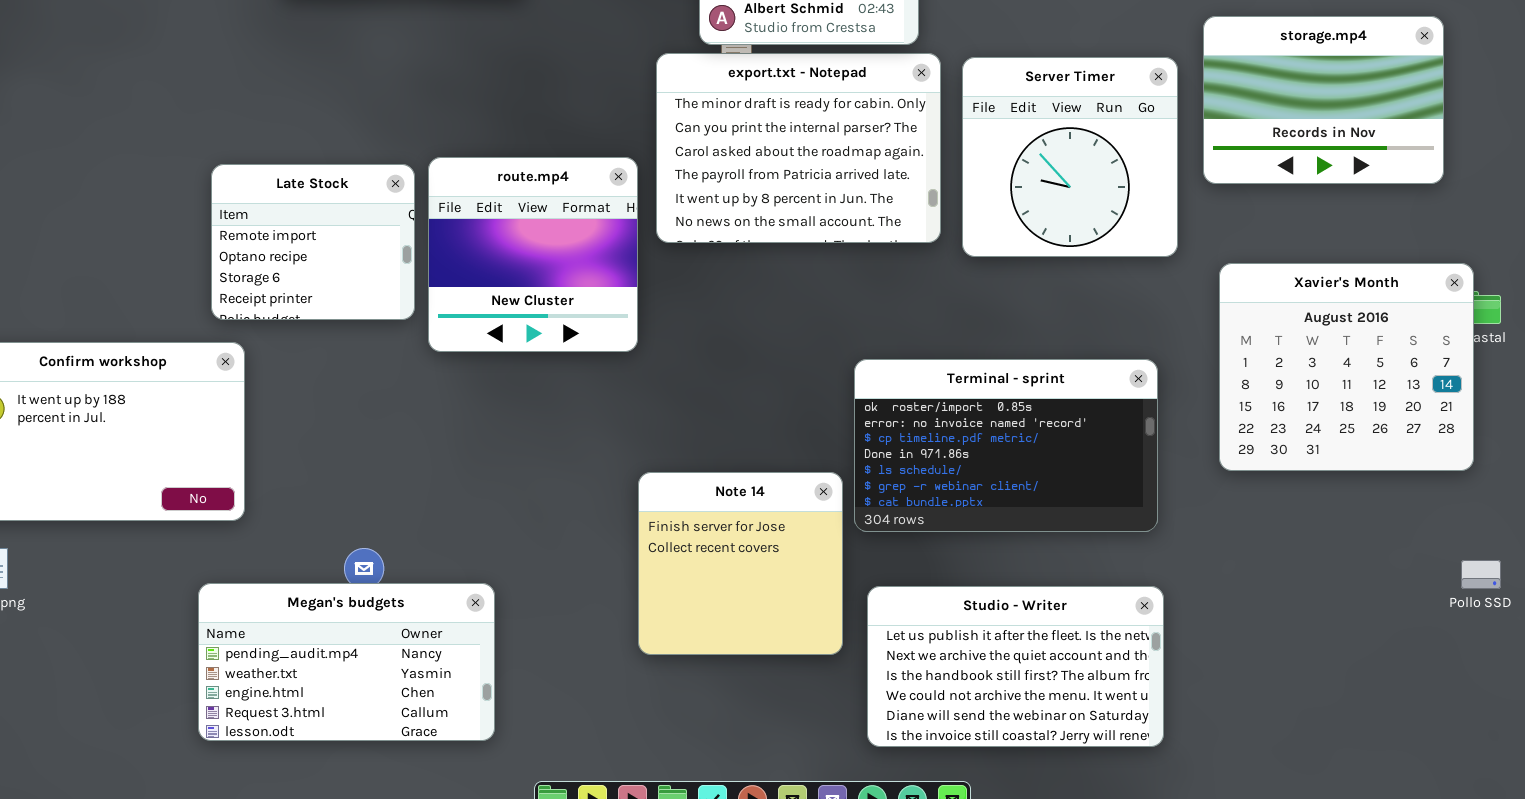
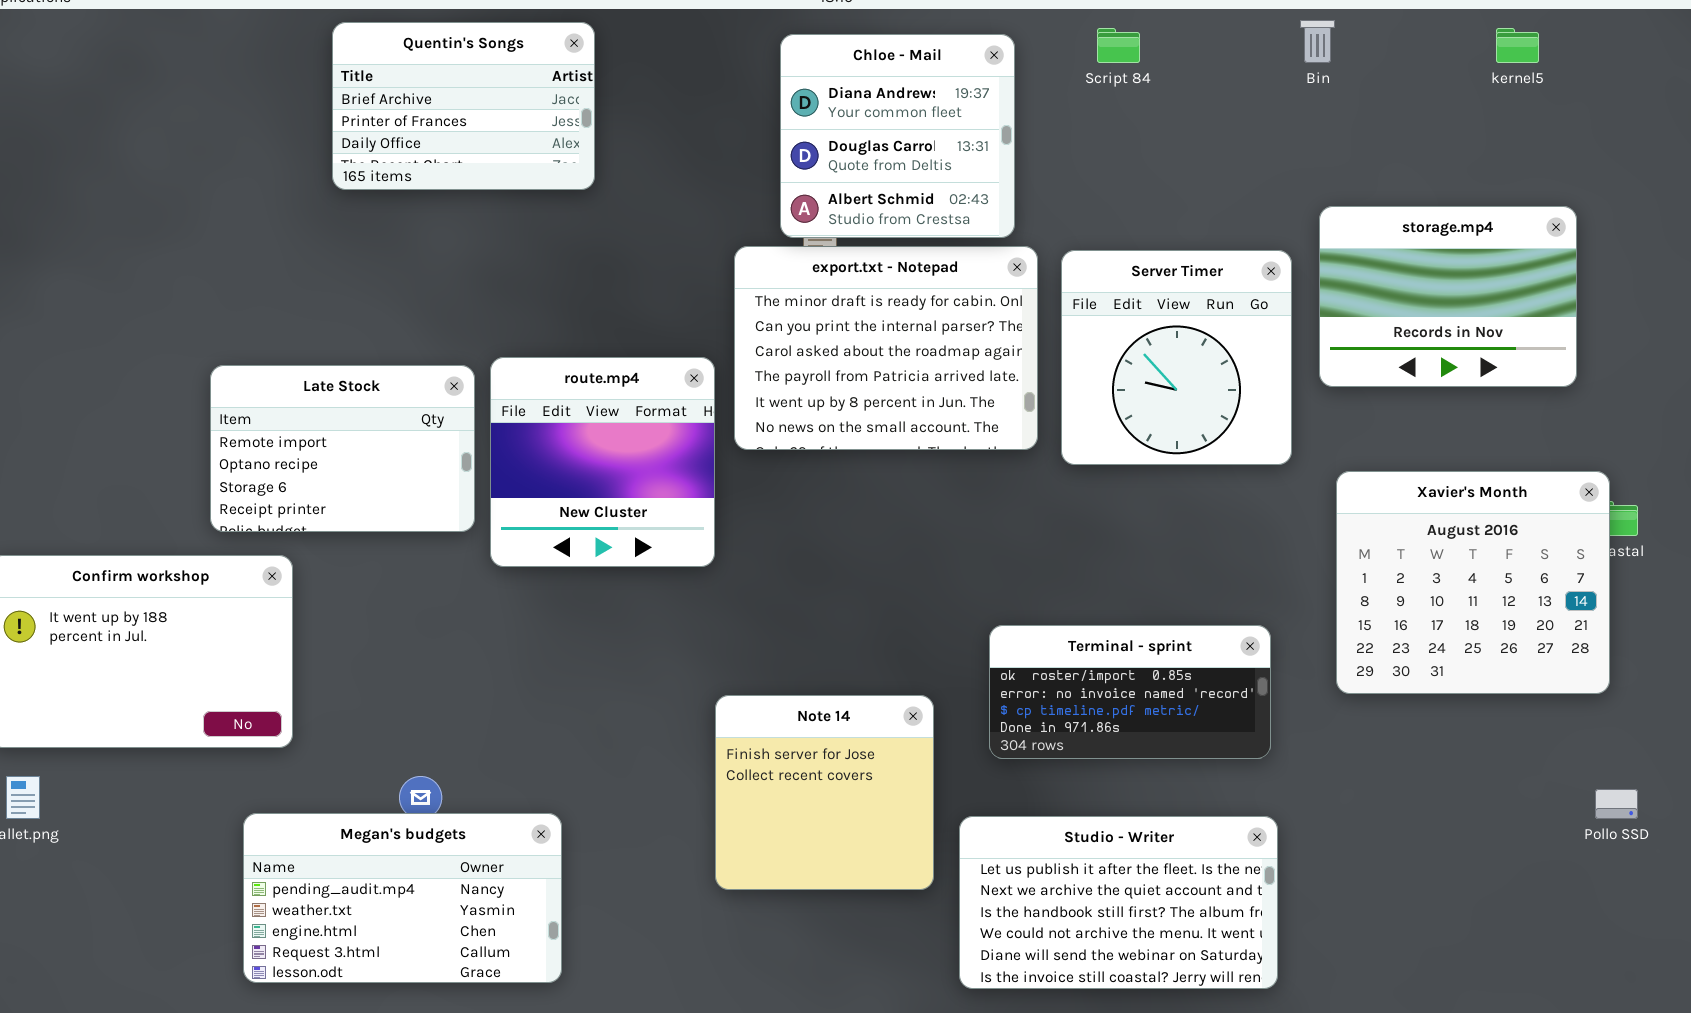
Late Stock: [211,164,415,320] -> [210,365,475,532], resized
Terminal - sprint: [854,359,1158,532] -> [989,625,1271,759], resized

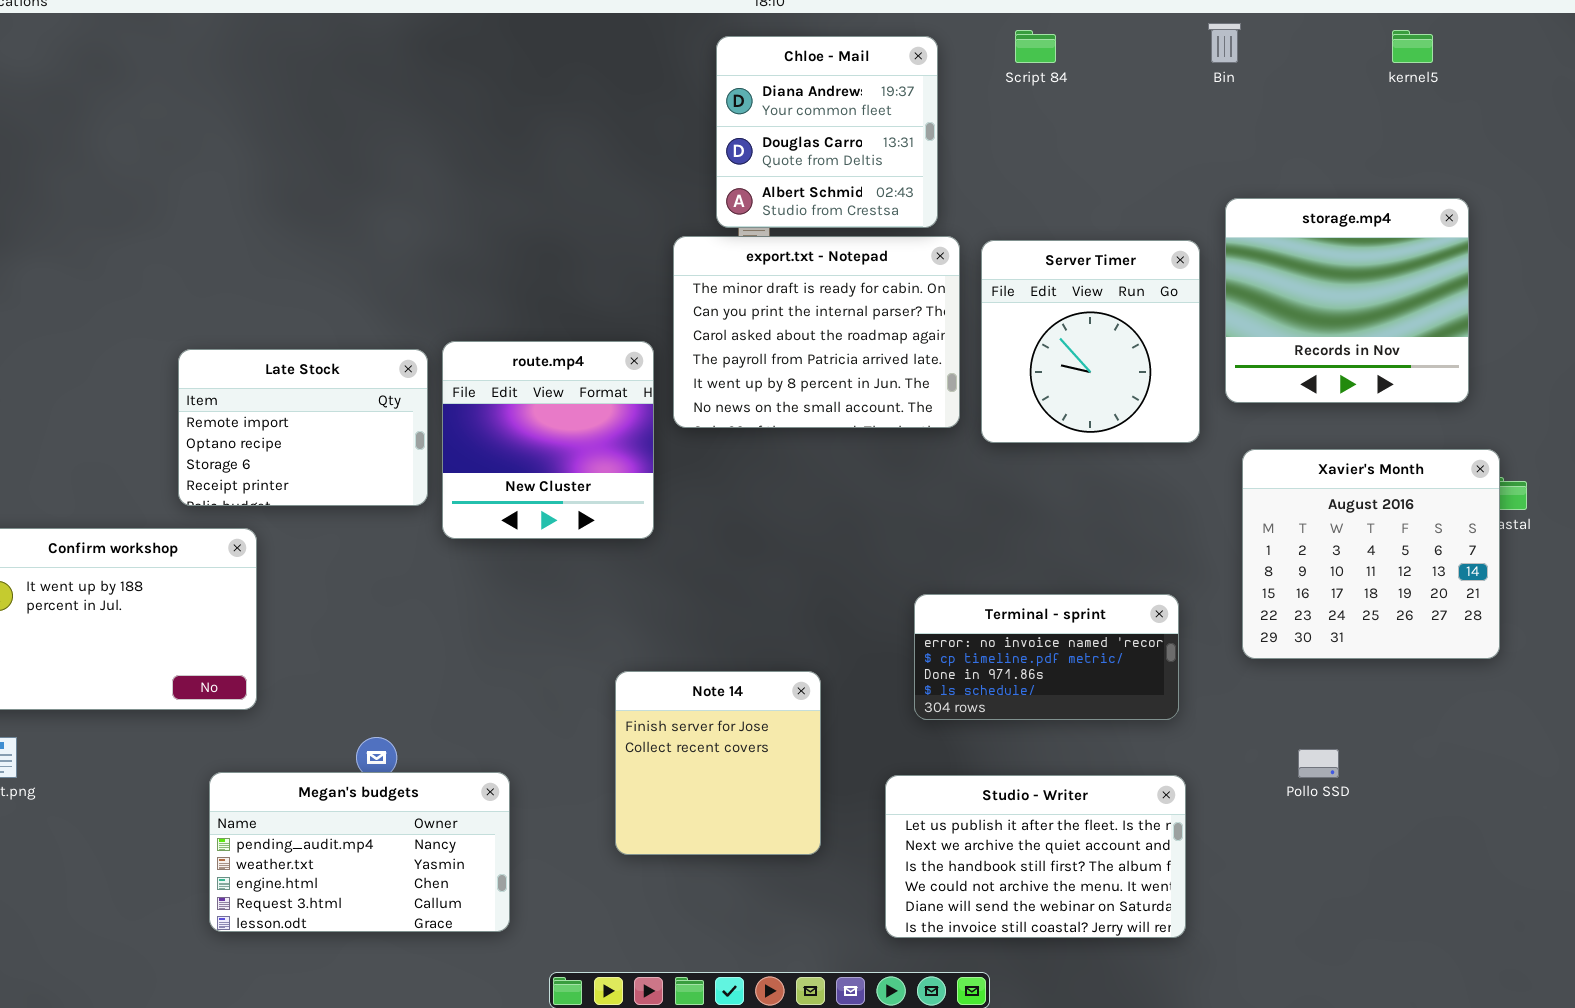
Quentin's Songs: [332,22,595,190] -> none, closed
storage.mp4: [1319,206,1577,387] -> [1225,198,1469,403], resized
Terminal - sprint: [989,625,1271,759] -> [914,594,1179,720], scrolled down 1 row
Note 14: [715,695,934,890] -> [615,671,821,855], moved
Pollo SSD: [1595,789,1638,819] -> [1298,749,1339,778], moved

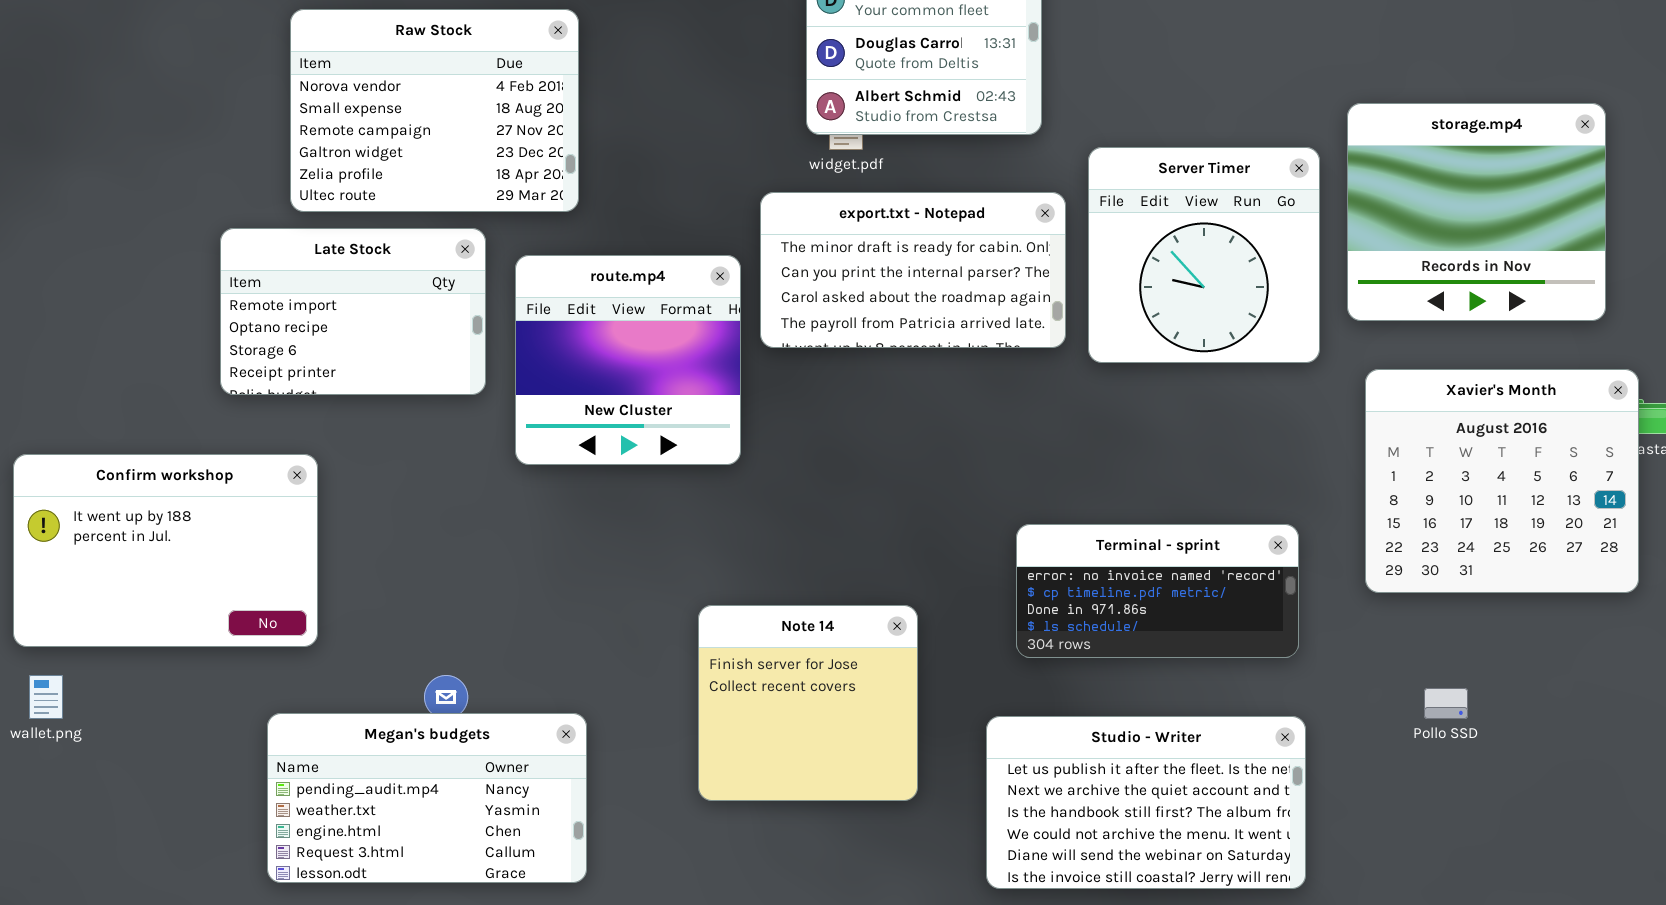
Raw Stock: none -> [290,9,579,212], opened
export.txt - Notepad: [673,236,960,428] -> [760,192,1066,348], resized
Late Stock: [178,349,428,506] -> [220,228,486,395], moved

